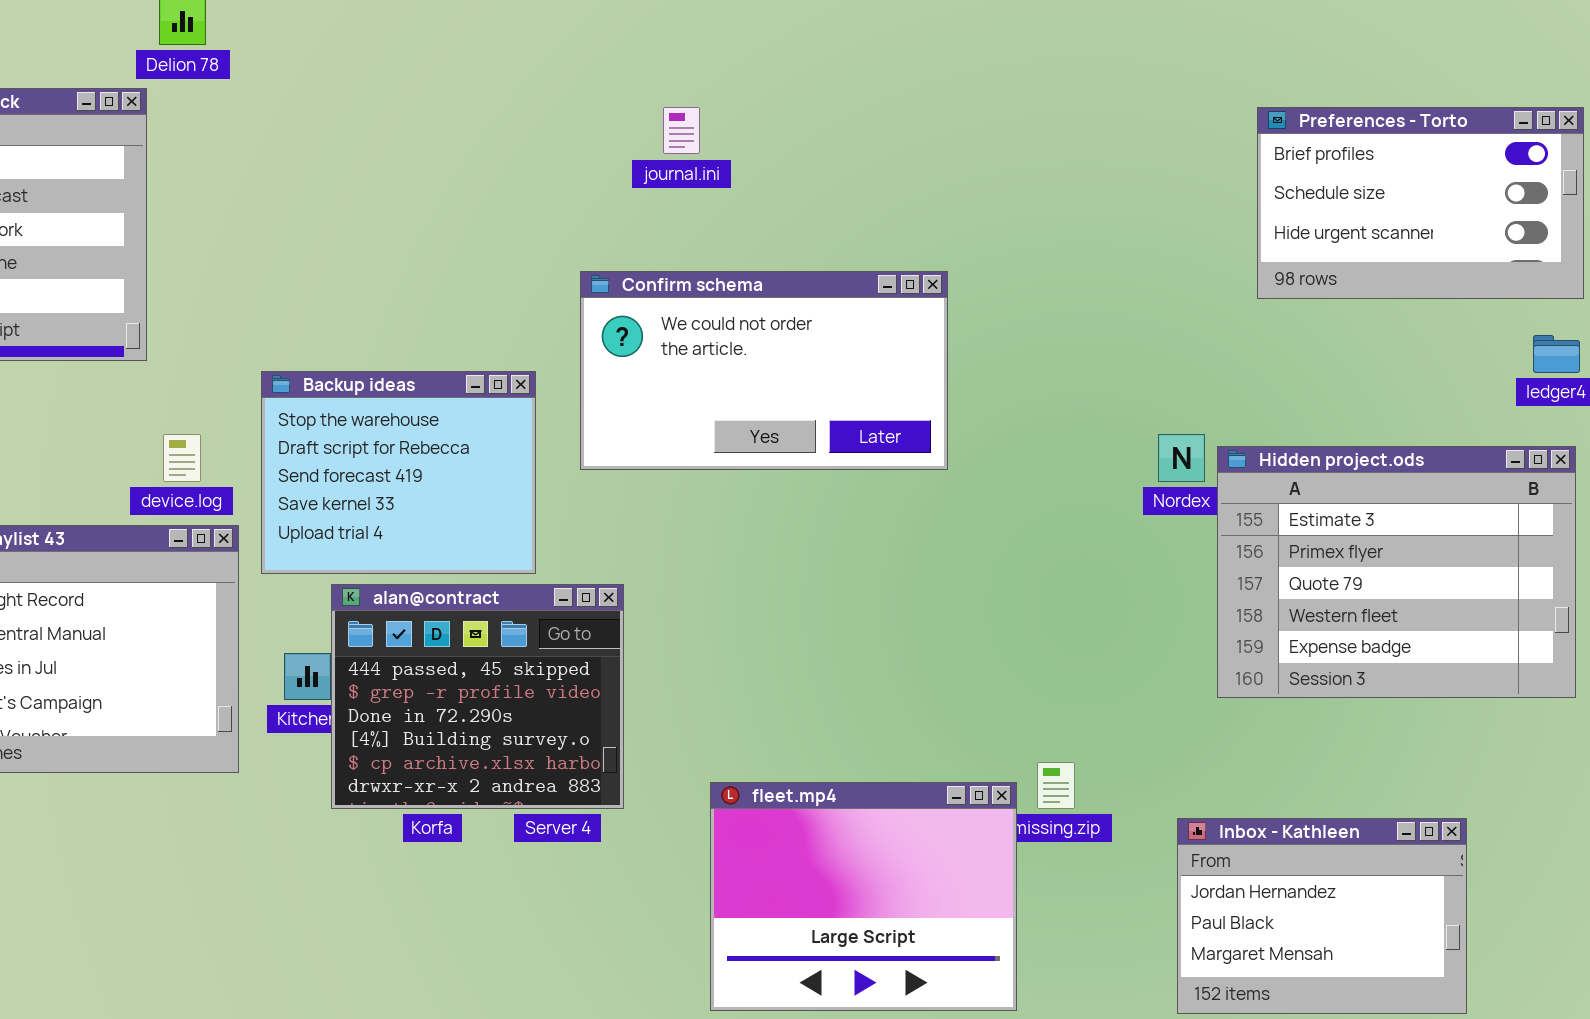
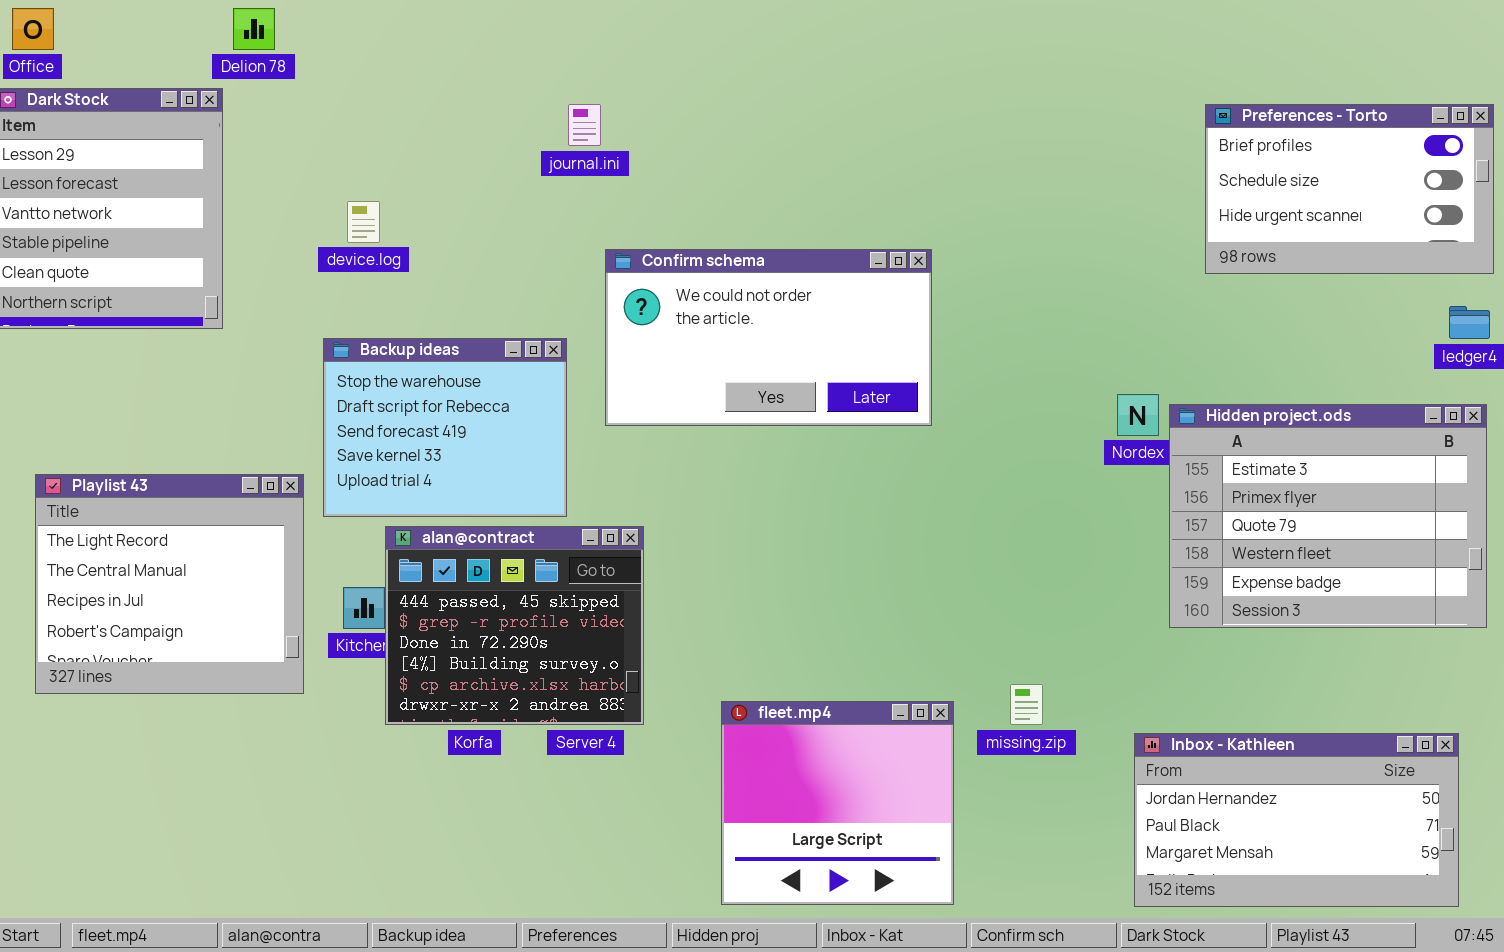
journal.ini: [663,107,700,154] -> [568,104,601,146], moved
device.log: [163,434,201,482] -> [347,201,380,243], moved
fleet.mp4: [710,782,1017,1011] -> [721,701,954,905], resized
Inbox - Kathleen: [1177,818,1467,1014] -> [1134,733,1459,907], resized

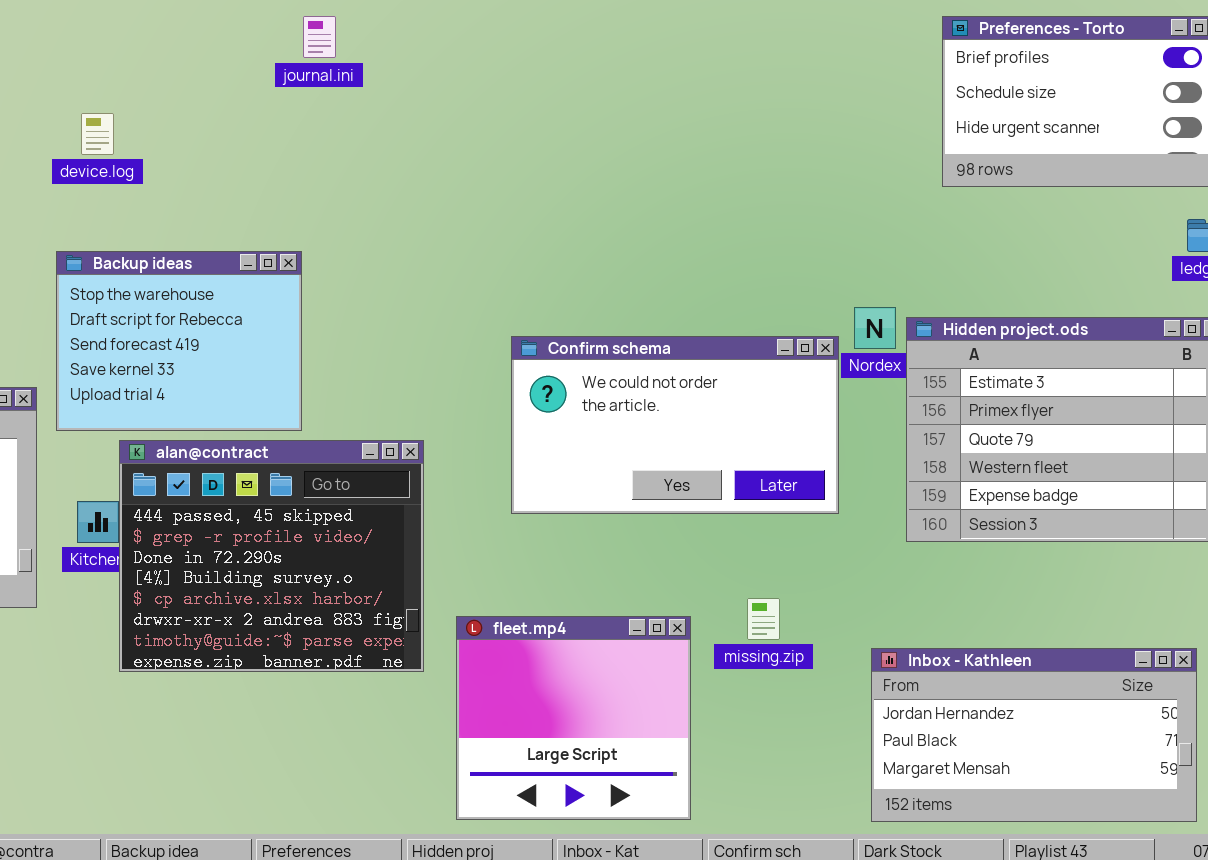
Confirm schema: [605,249,932,426] -> [511,336,839,514], moved
alan@contract: [385,526,644,725] -> [119,440,424,672], resized

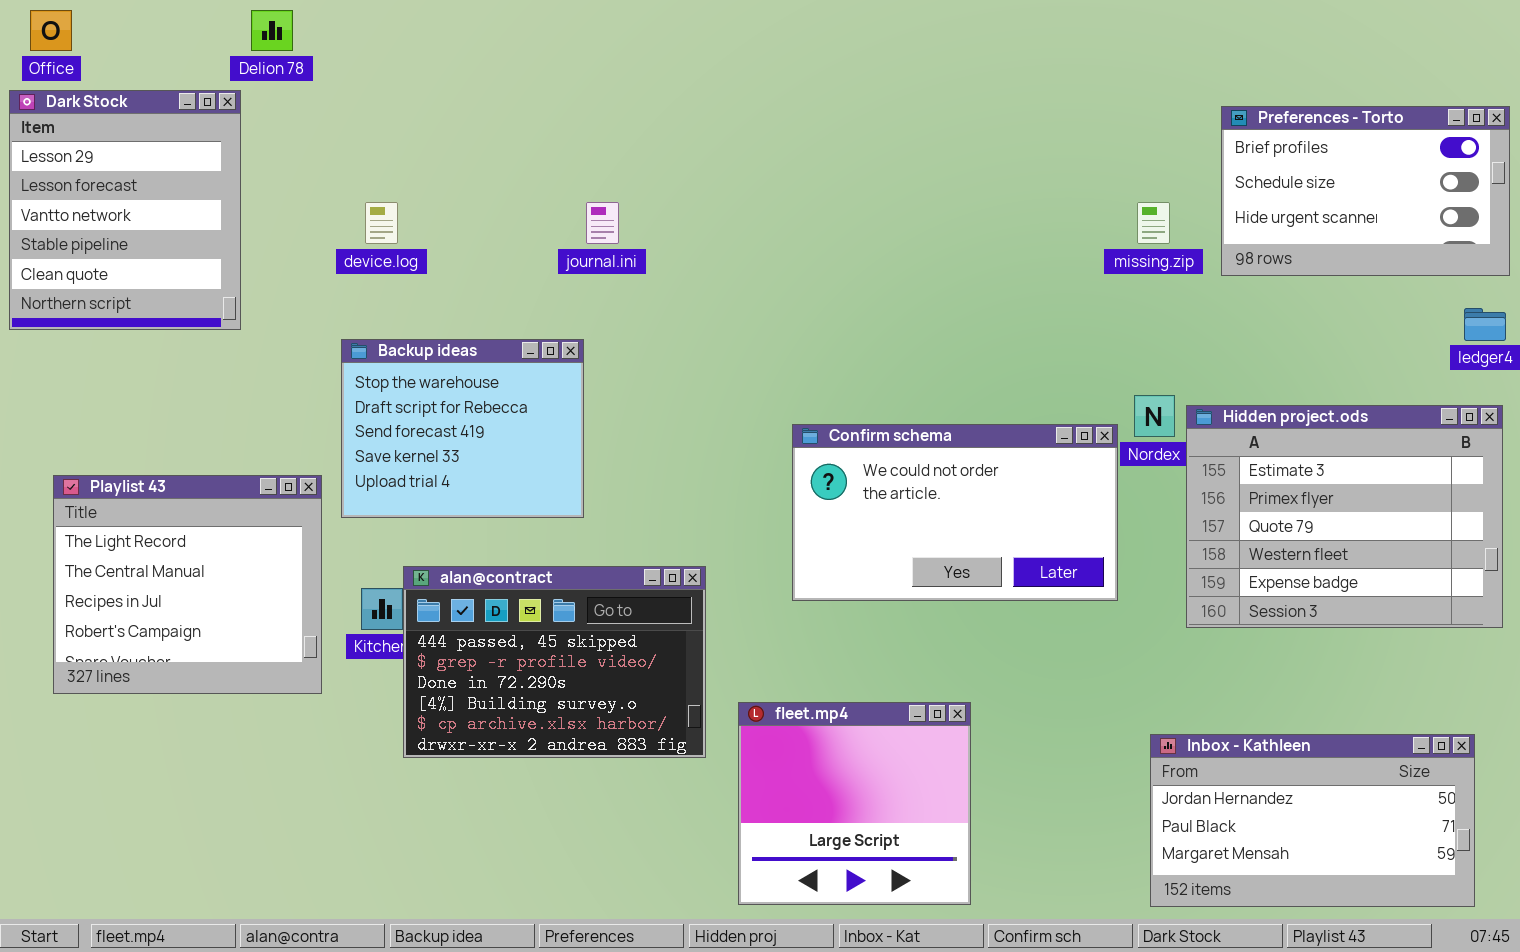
journal.ini: [303,16,336,58] -> [586,202,619,244], moved
alan@contract: [119,440,424,672] -> [403,566,706,758], resized
missing.zip: [747,598,780,640] -> [1137,202,1170,244], moved

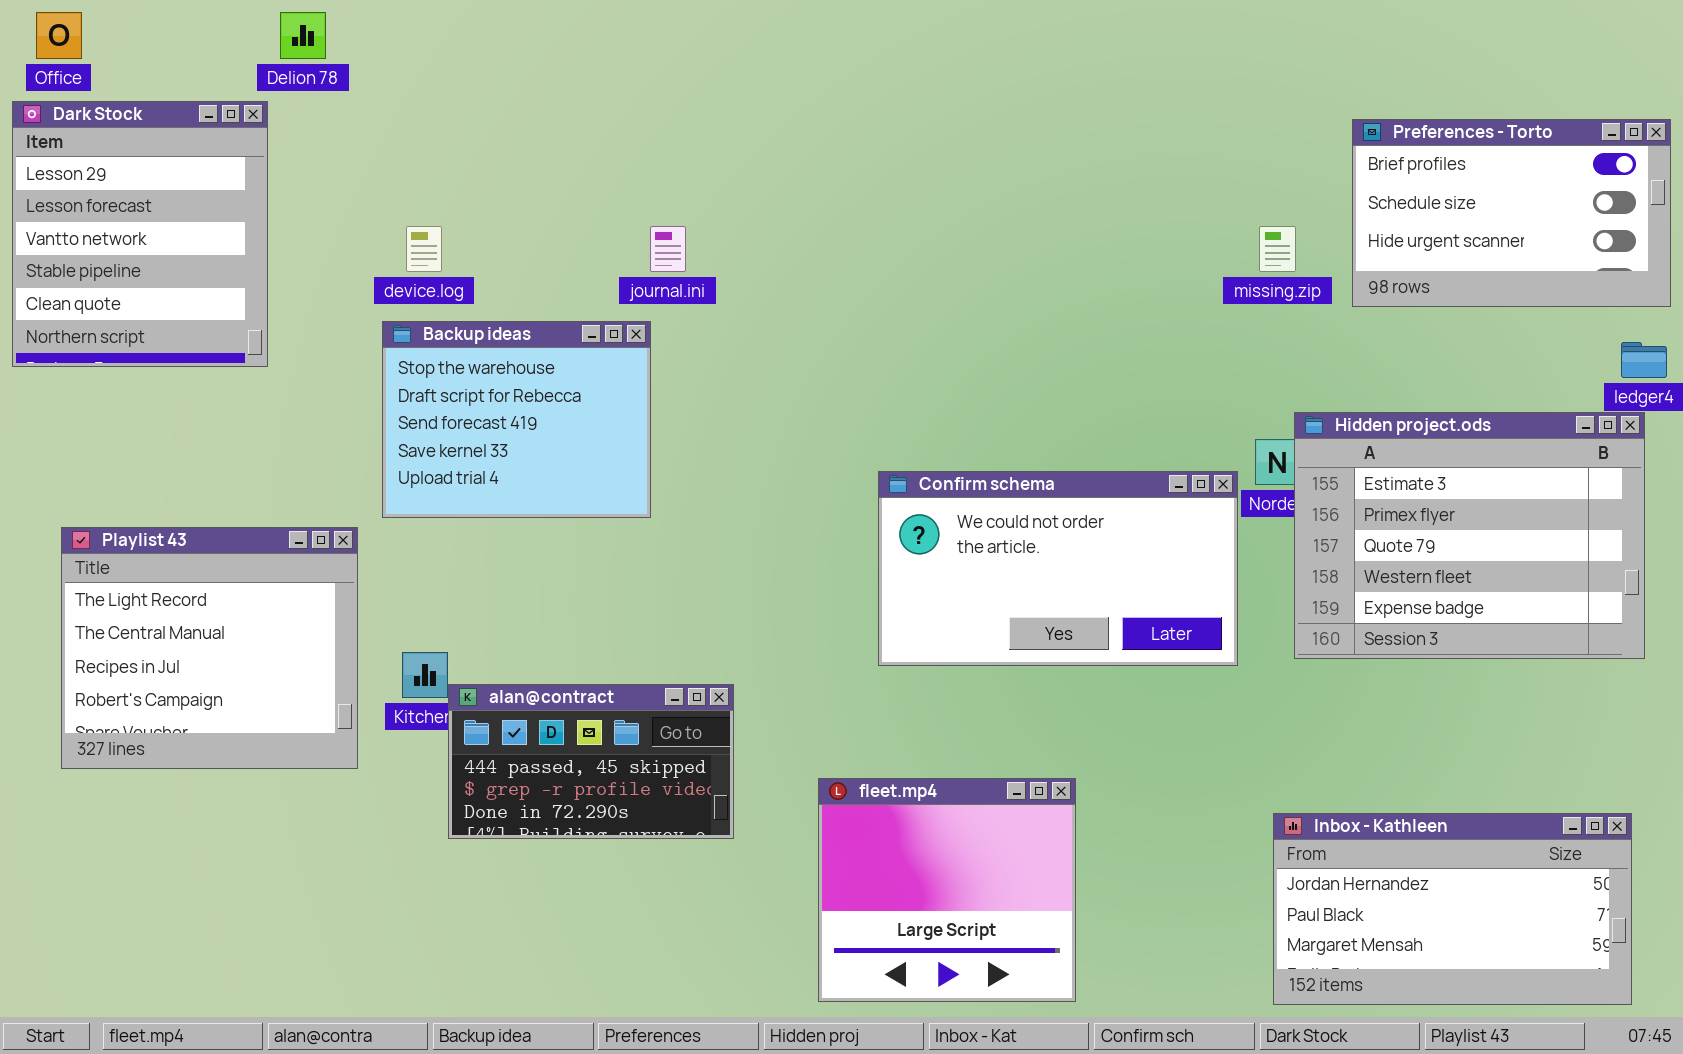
Backup ideas: [341,339,584,518] -> [382,321,651,518], moved
Hidden project.ods: [1186,405,1503,628] -> [1294,412,1645,659], moved
alan@contract: [403,566,706,758] -> [448,684,734,839], resized

